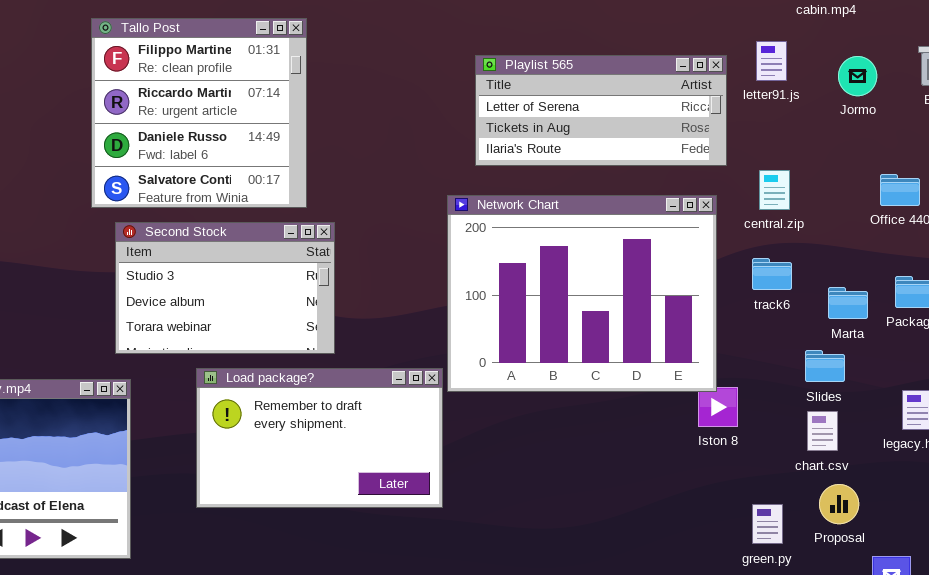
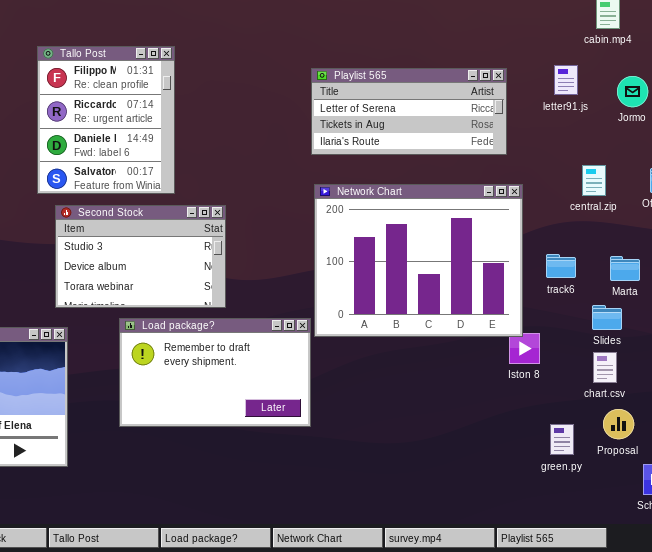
Tallo Post: [91,18,307,208] -> [37,46,175,194], resized
Playlist 565: [475,55,727,166] -> [311,68,507,155], moved
central.zip: [759,170,790,210] -> [582,165,606,196], moved
track6: [752,258,792,290] -> [546,254,576,278], moved

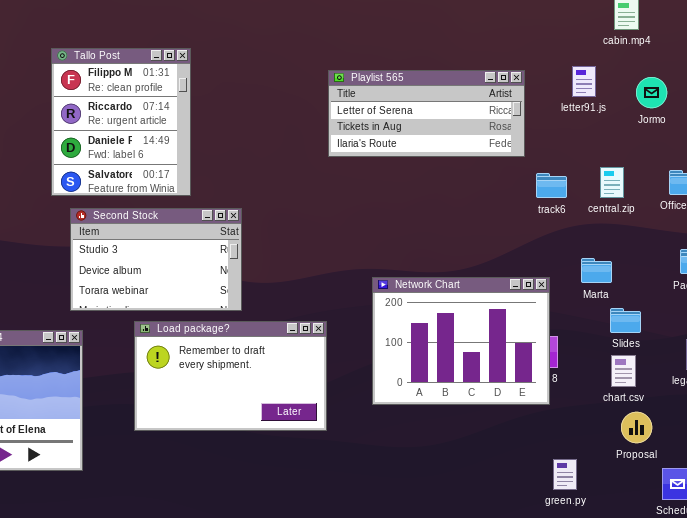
Network Chart: [314,184,523,337] -> [372,277,550,405], moved, resized
track6: [546,254,576,278] -> [536,173,567,198], moved
Marta: [610,256,640,281] -> [581,258,612,283], moved
green.py: [550,424,574,455] -> [553,459,577,490], moved

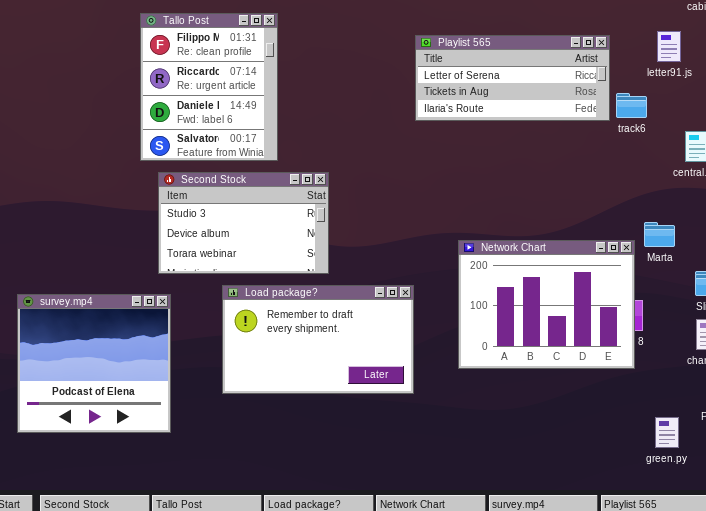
track6: [536,173,567,198] -> [616,93,647,118], moved
Marta: [581,258,612,283] -> [644,222,675,247], moved
green.py: [553,459,577,490] -> [655,417,679,448], moved

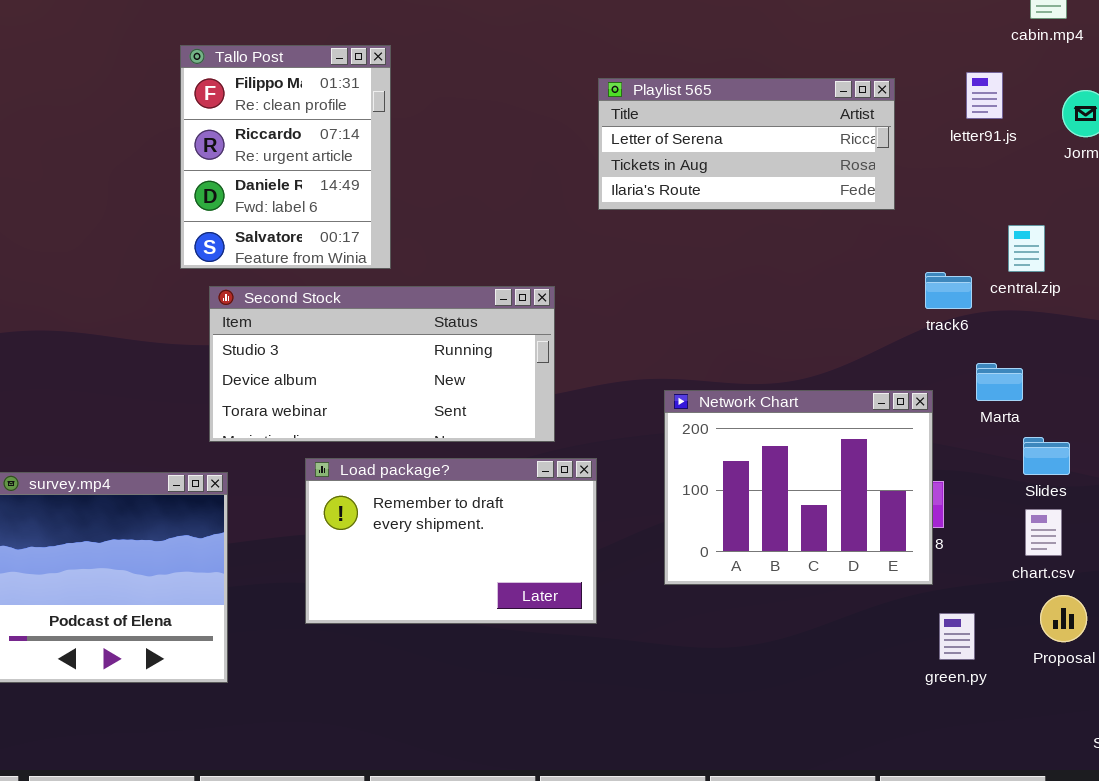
track6: [616,93,647,118] -> [925,272,972,309], moved
Second Stock: [158,172,329,274] -> [209,286,555,442], resized
Marta: [644,222,675,247] -> [976,363,1023,401], moved
green.py: [655,417,679,448] -> [939,613,975,660], moved

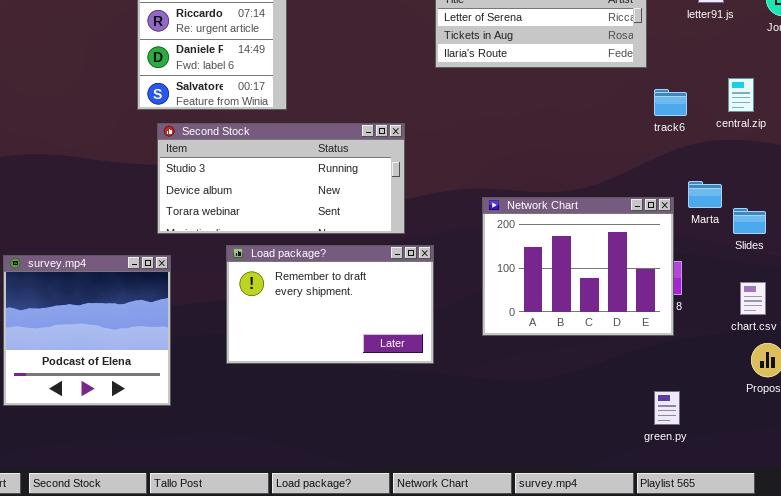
track6: [925,272,972,309] -> [654,89,687,116], moved
Marta: [976,363,1023,401] -> [688,181,722,208], moved
Slides: [1023,437,1070,475] -> [733,208,766,234], moved
green.py: [939,613,975,660] -> [654,391,680,425], moved

